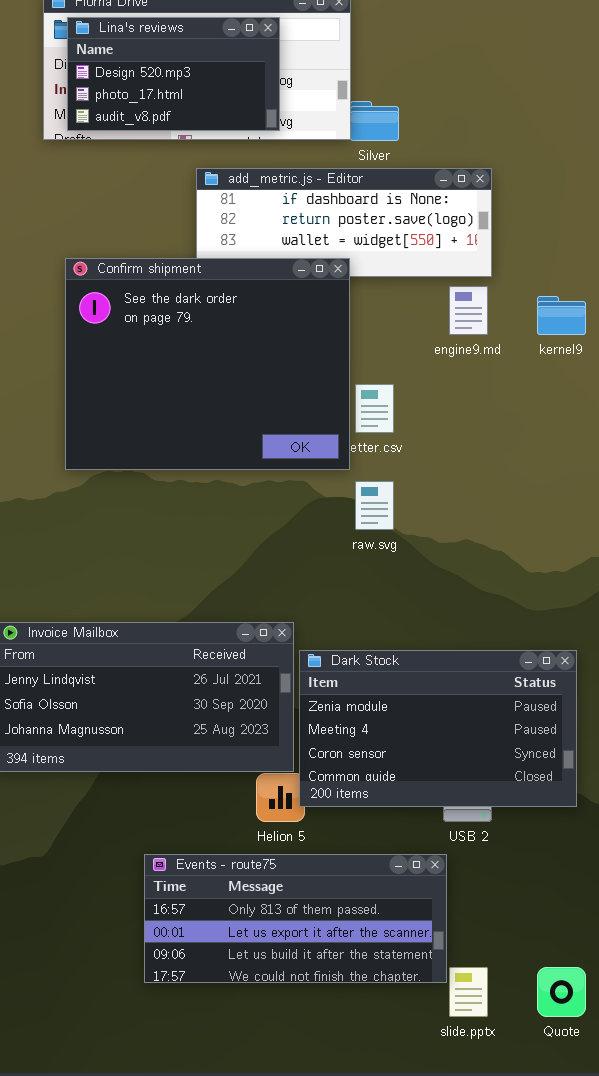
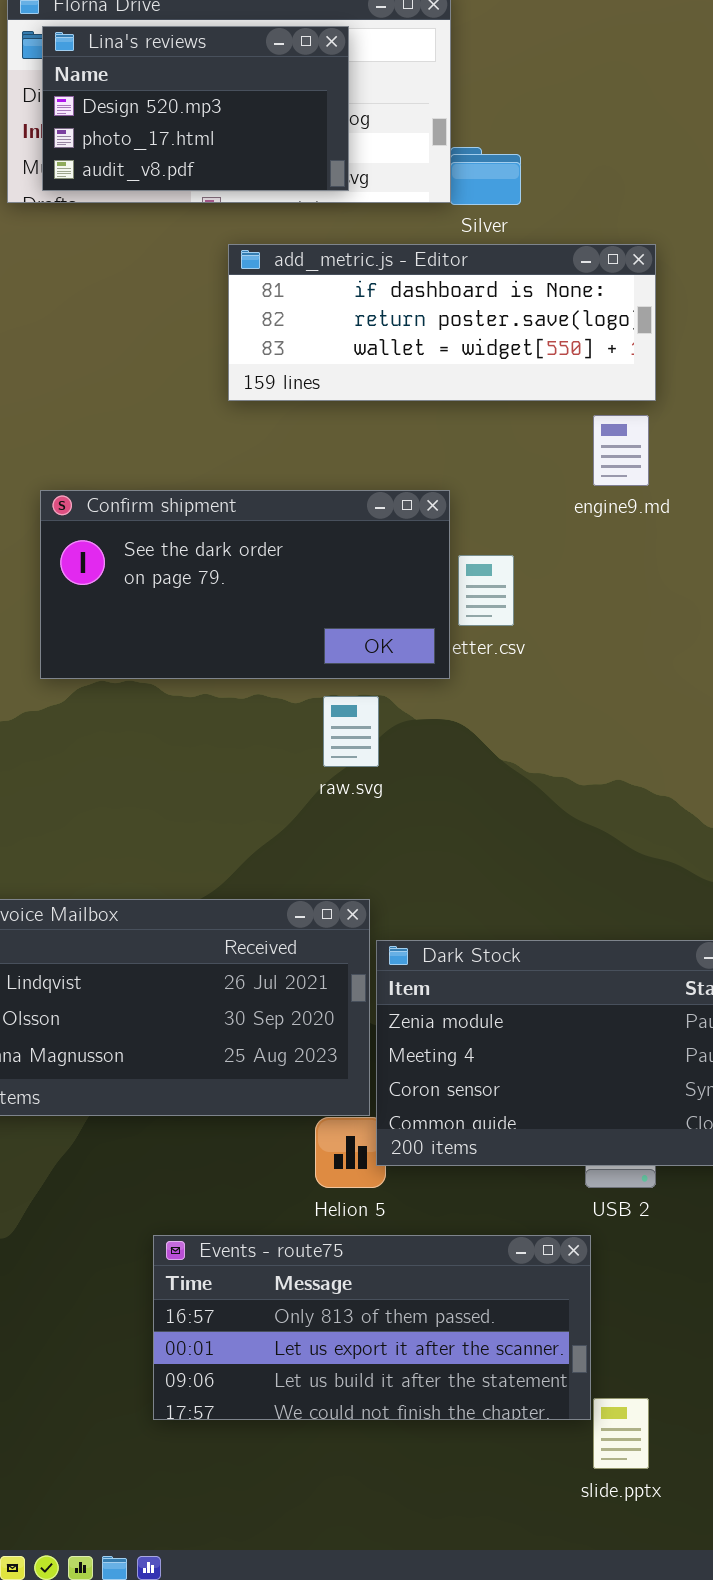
Confirm shipment: [65,258,350,470] -> [40,490,450,679], resized
raw.svg: [355,481,394,530] -> [323,696,379,767], moved

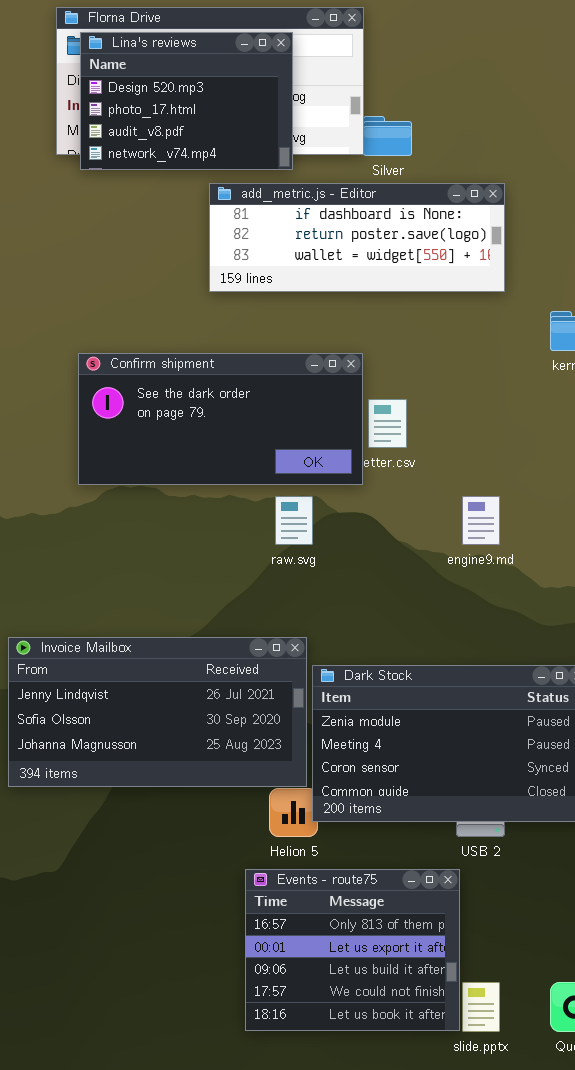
Lina's reviews: [42,26,349,191] -> [80,32,293,170], resized
engine9.md: [593,415,649,486] -> [462,496,500,545], moved
Events - route75: [153,1235,591,1420] -> [245,869,460,1031], resized

